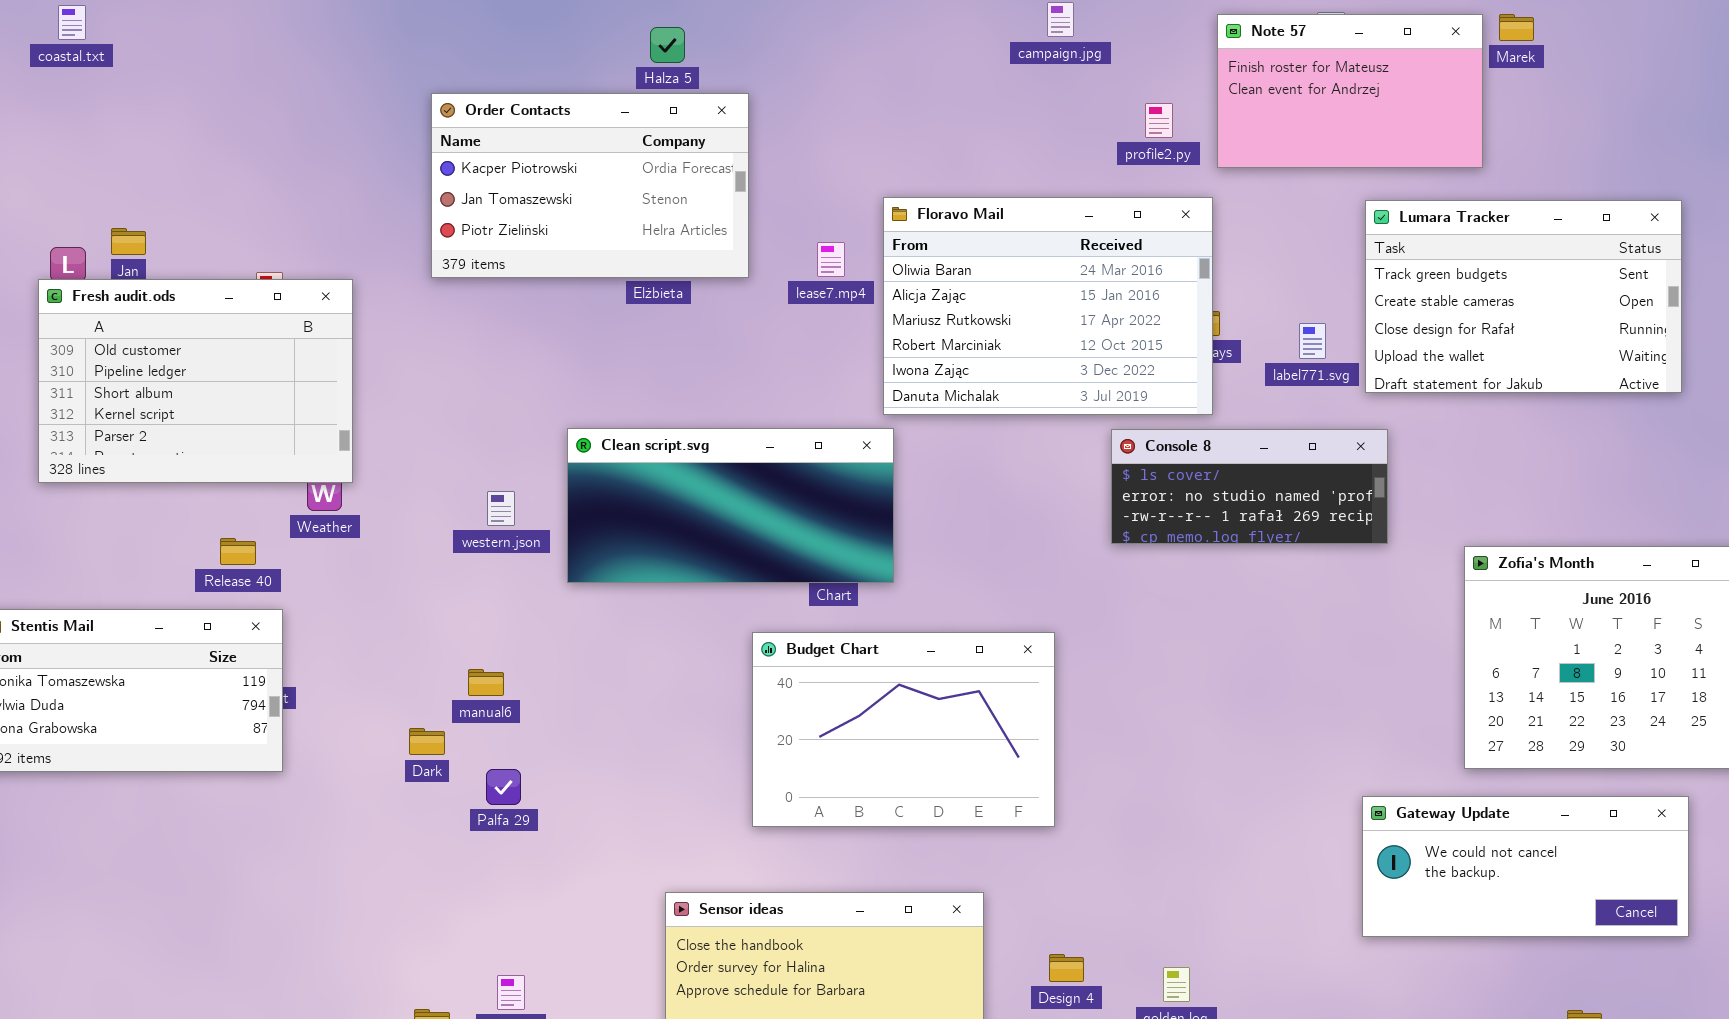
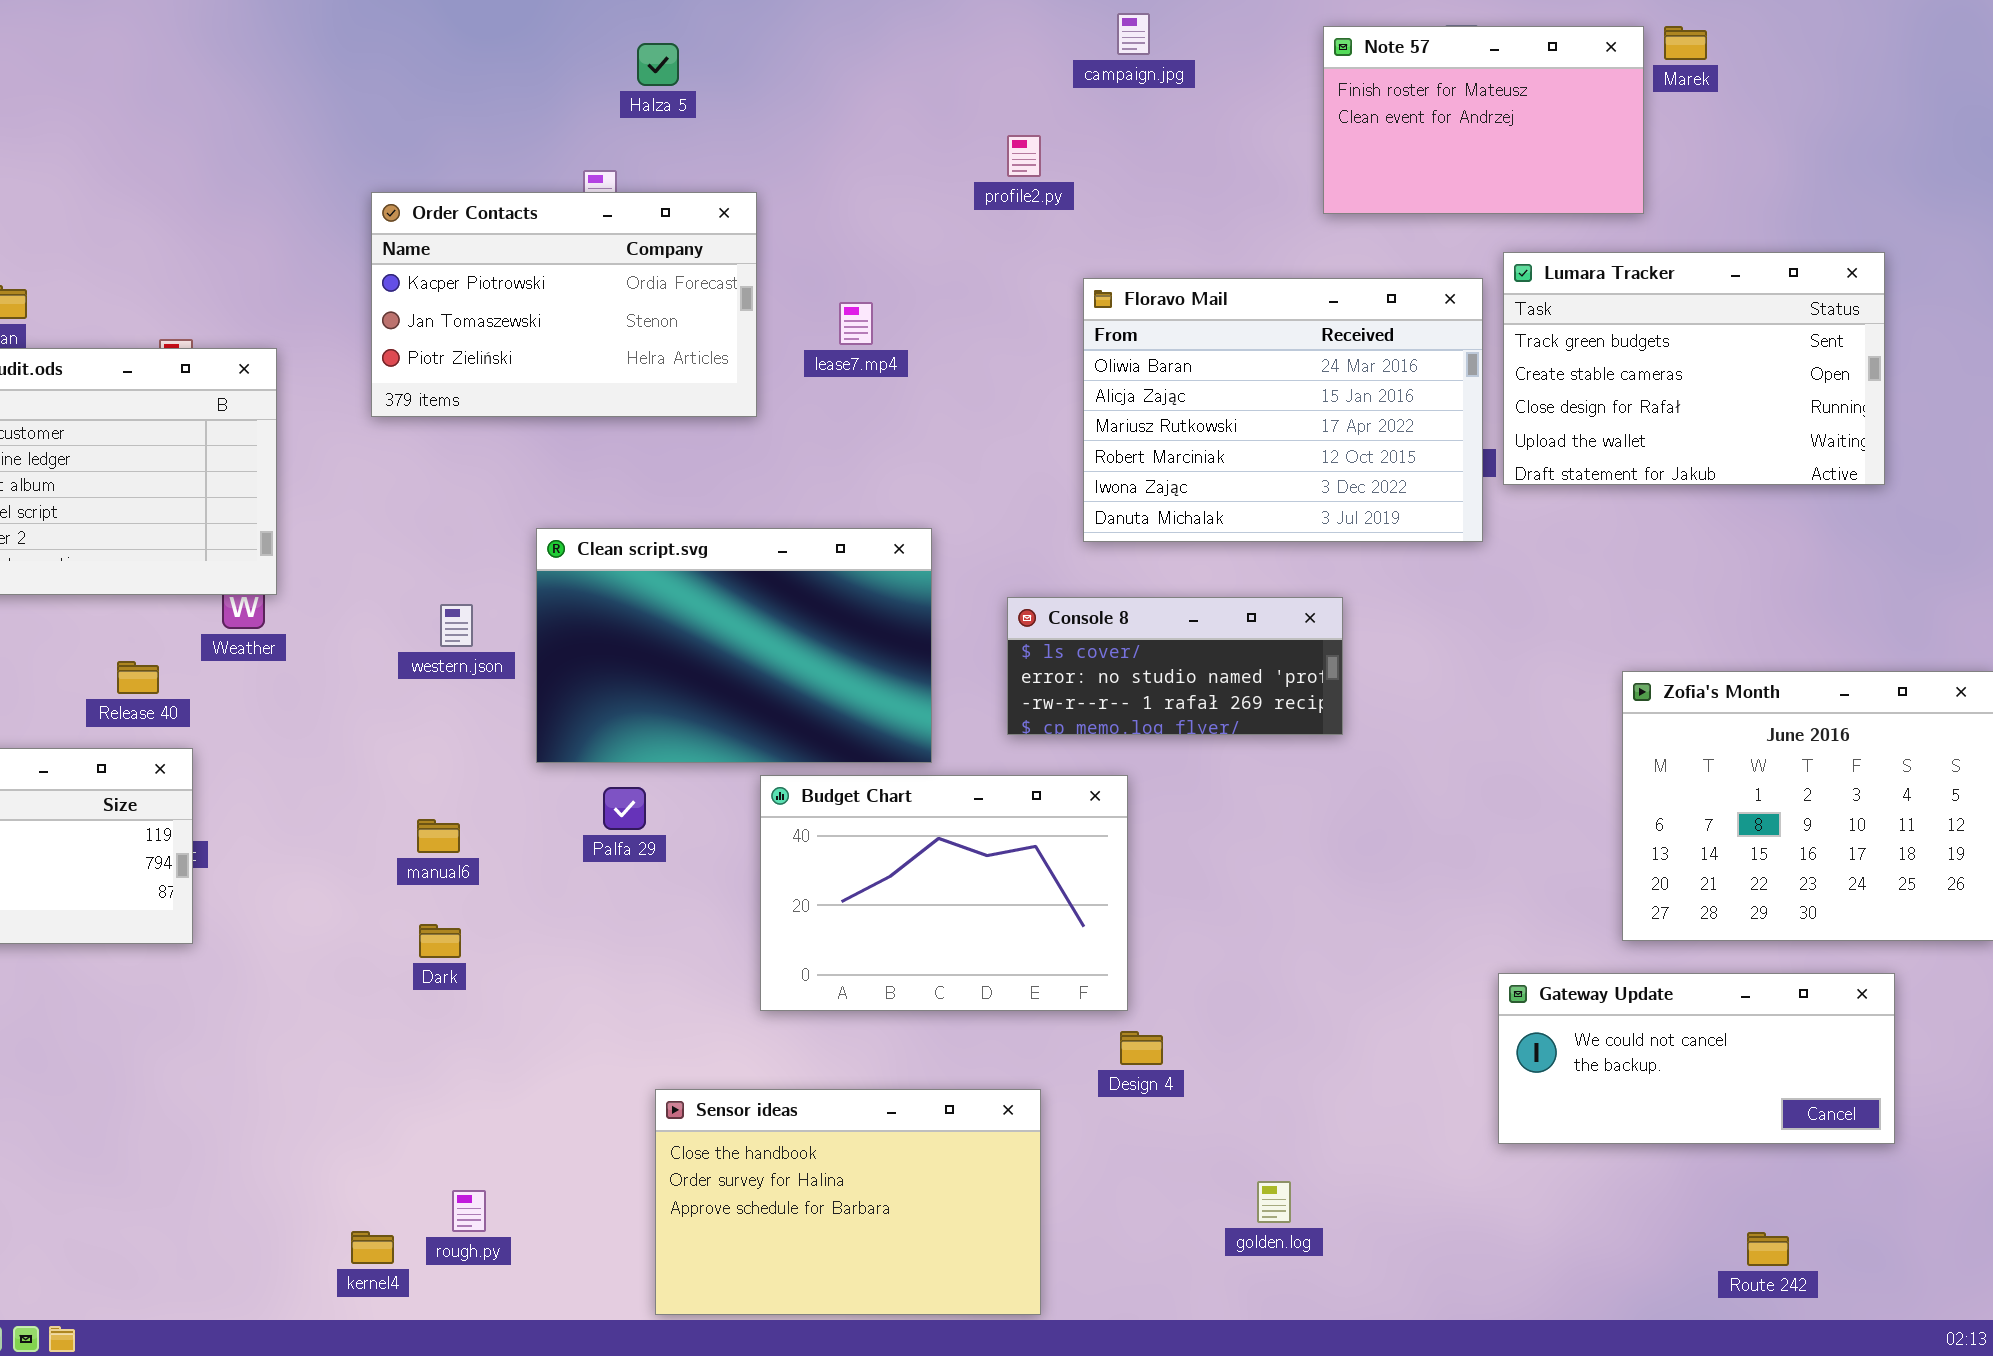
Order Contacts: [431,93,749,278] -> [371,192,757,417], moved
profile2.py: [1145,103,1173,138] -> [1007,135,1041,177], moved
Floravo Mail: [883,197,1213,415] -> [1083,278,1483,542], moved
Clean script.svg: [567,428,894,583] -> [536,528,932,763], resized
Console 8: [1111,429,1388,544] -> [1007,597,1343,735], moved
Dark: [409,728,445,755] -> [419,924,461,958], moved
Palfa 29: [486,769,521,805] -> [603,787,646,830], moved
Design 4: [1049,954,1084,982] -> [1120,1031,1163,1065], moved

